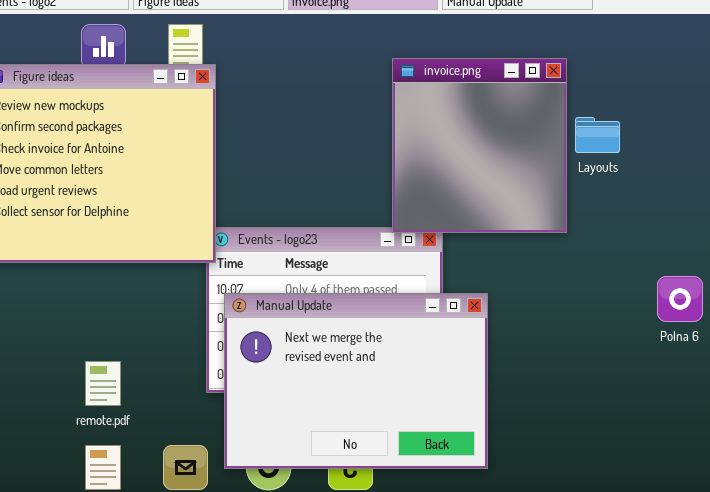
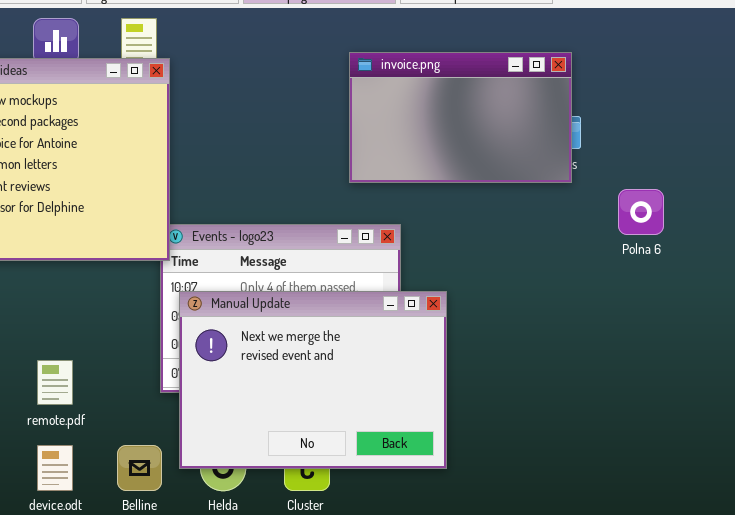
invoice.png: [392,58,567,233] -> [349,52,572,183], resized
Polna 6: [657,276,703,322] -> [618,189,664,235], moved

